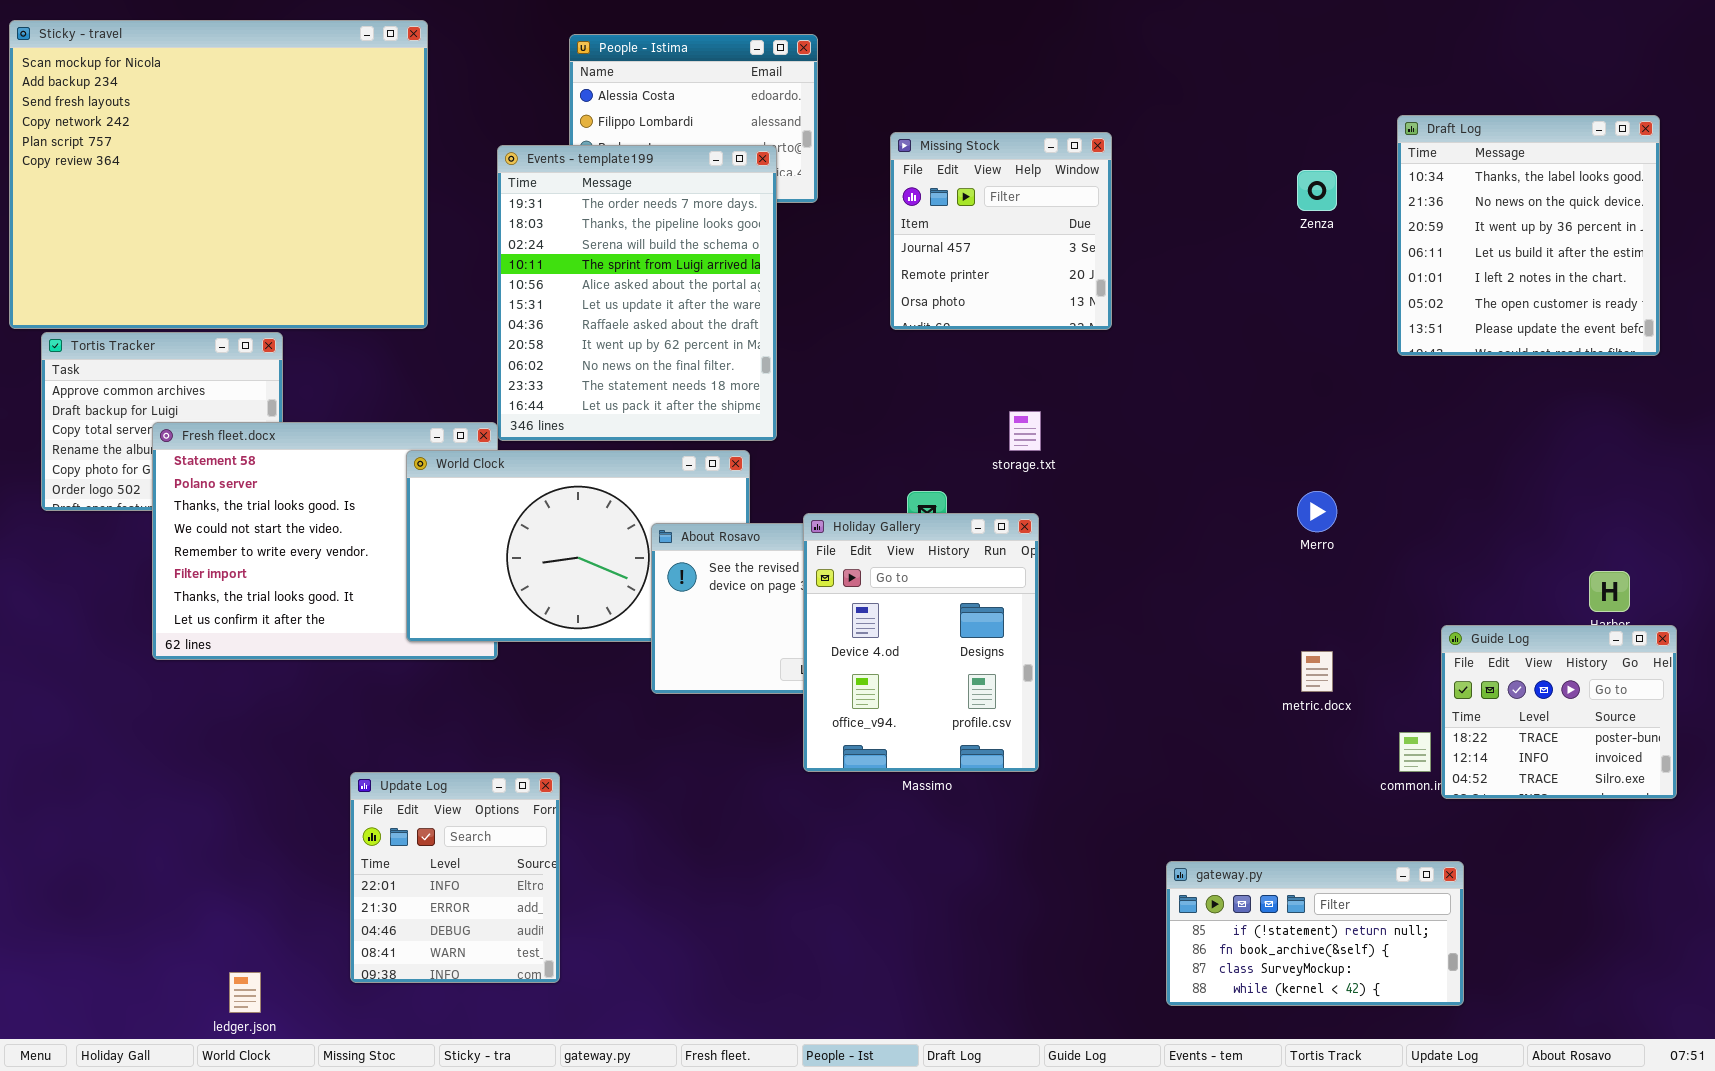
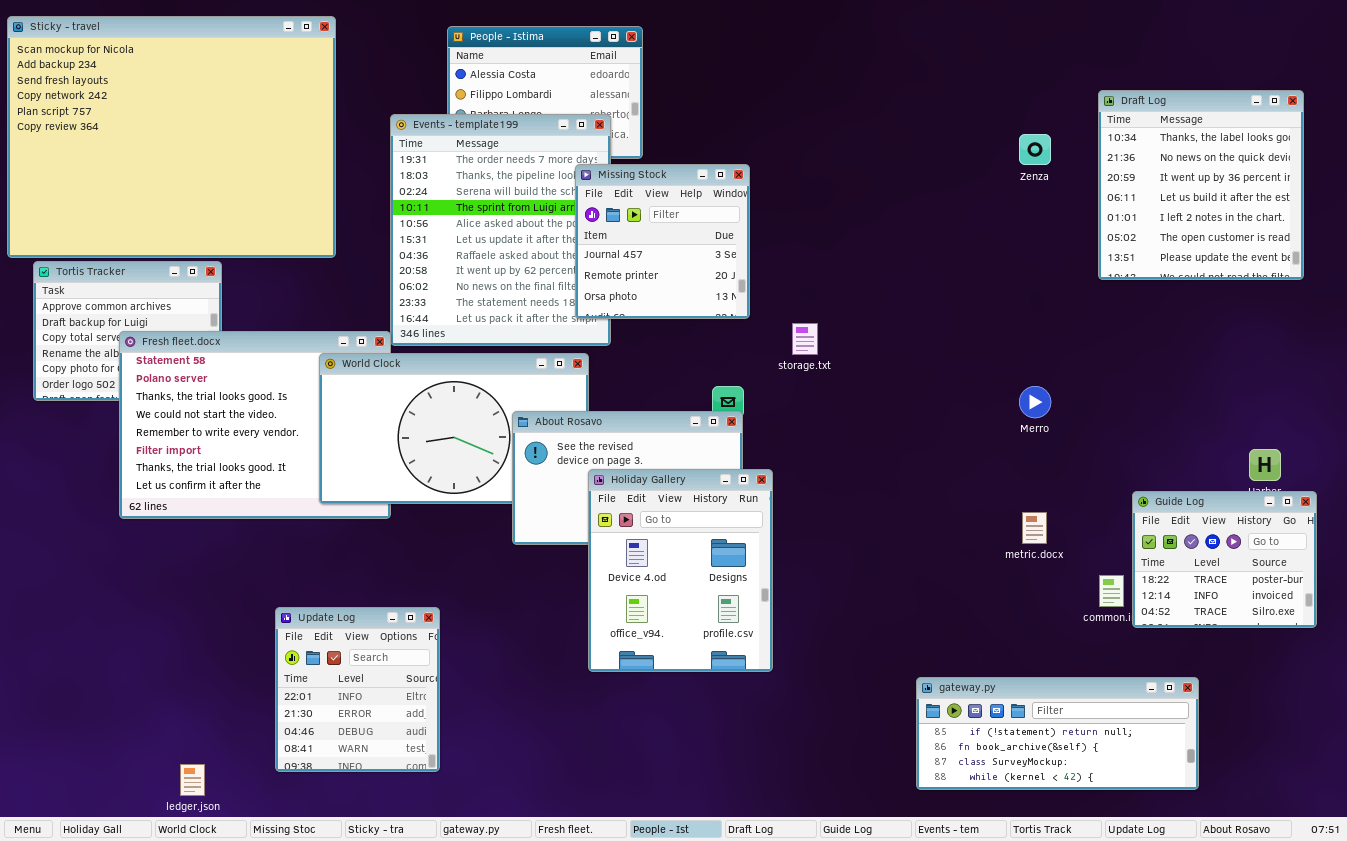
Missing Stock: [890,132,1112,330] -> [575,164,750,319], moved
Holiday Gallery: [803,513,1039,772] -> [588,469,773,672], moved
gateway.py: [1166,861,1464,1006] -> [916,677,1199,790], resized

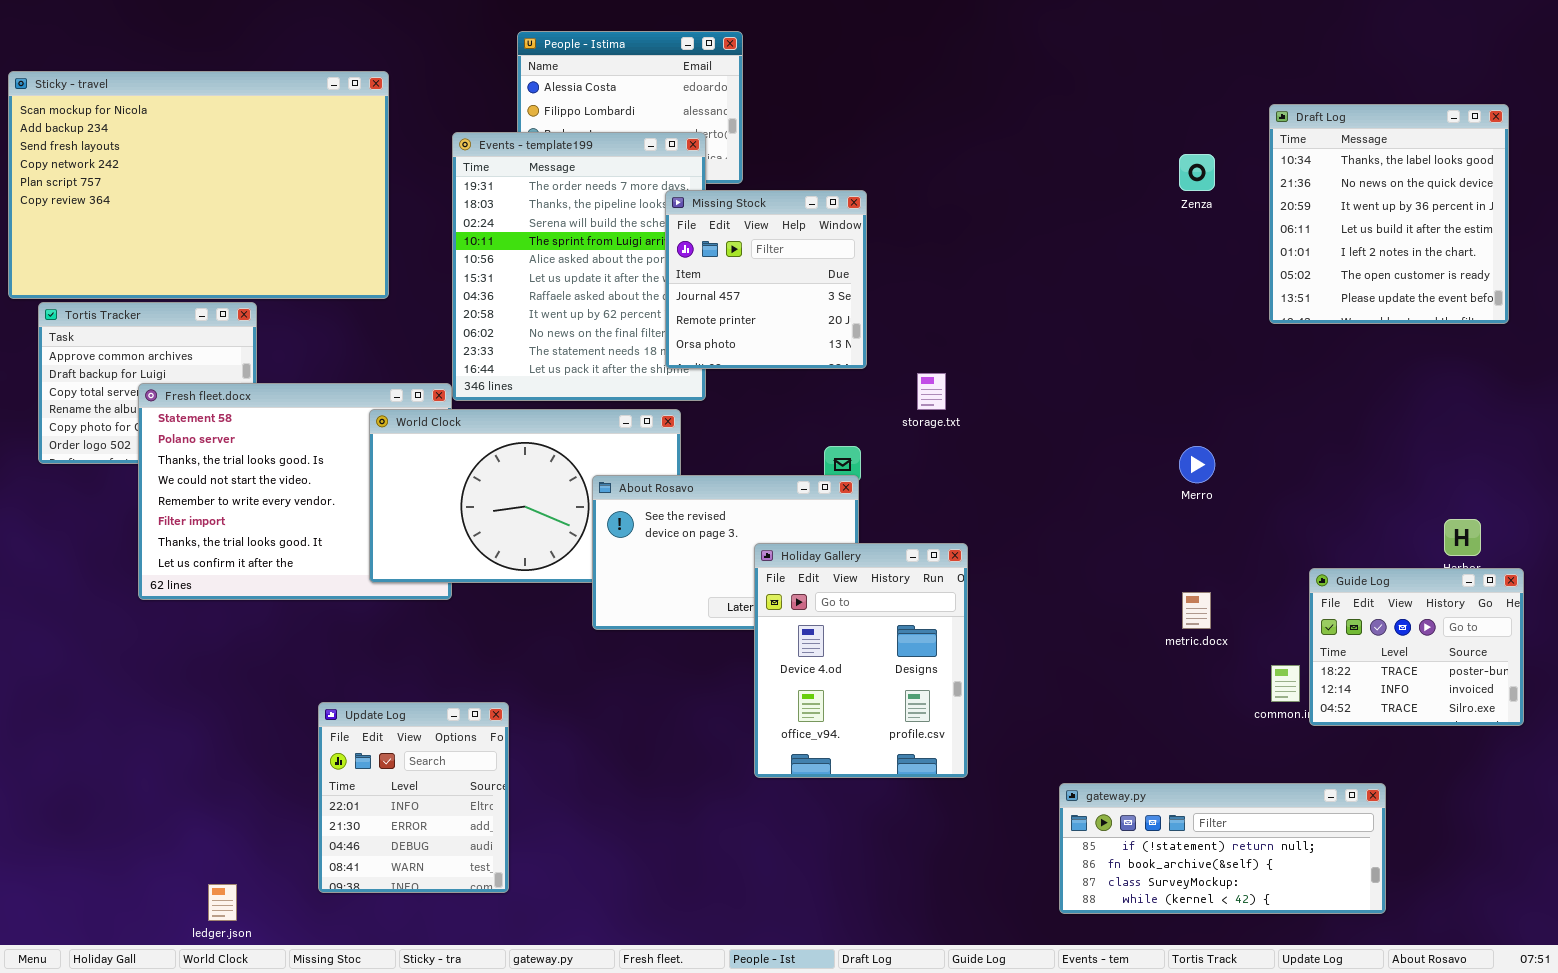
Sticky - travel: [7,16,336,258] -> [8,71,389,299], resized
Holiday Gallery: [588,469,773,672] -> [754,543,968,778], moved

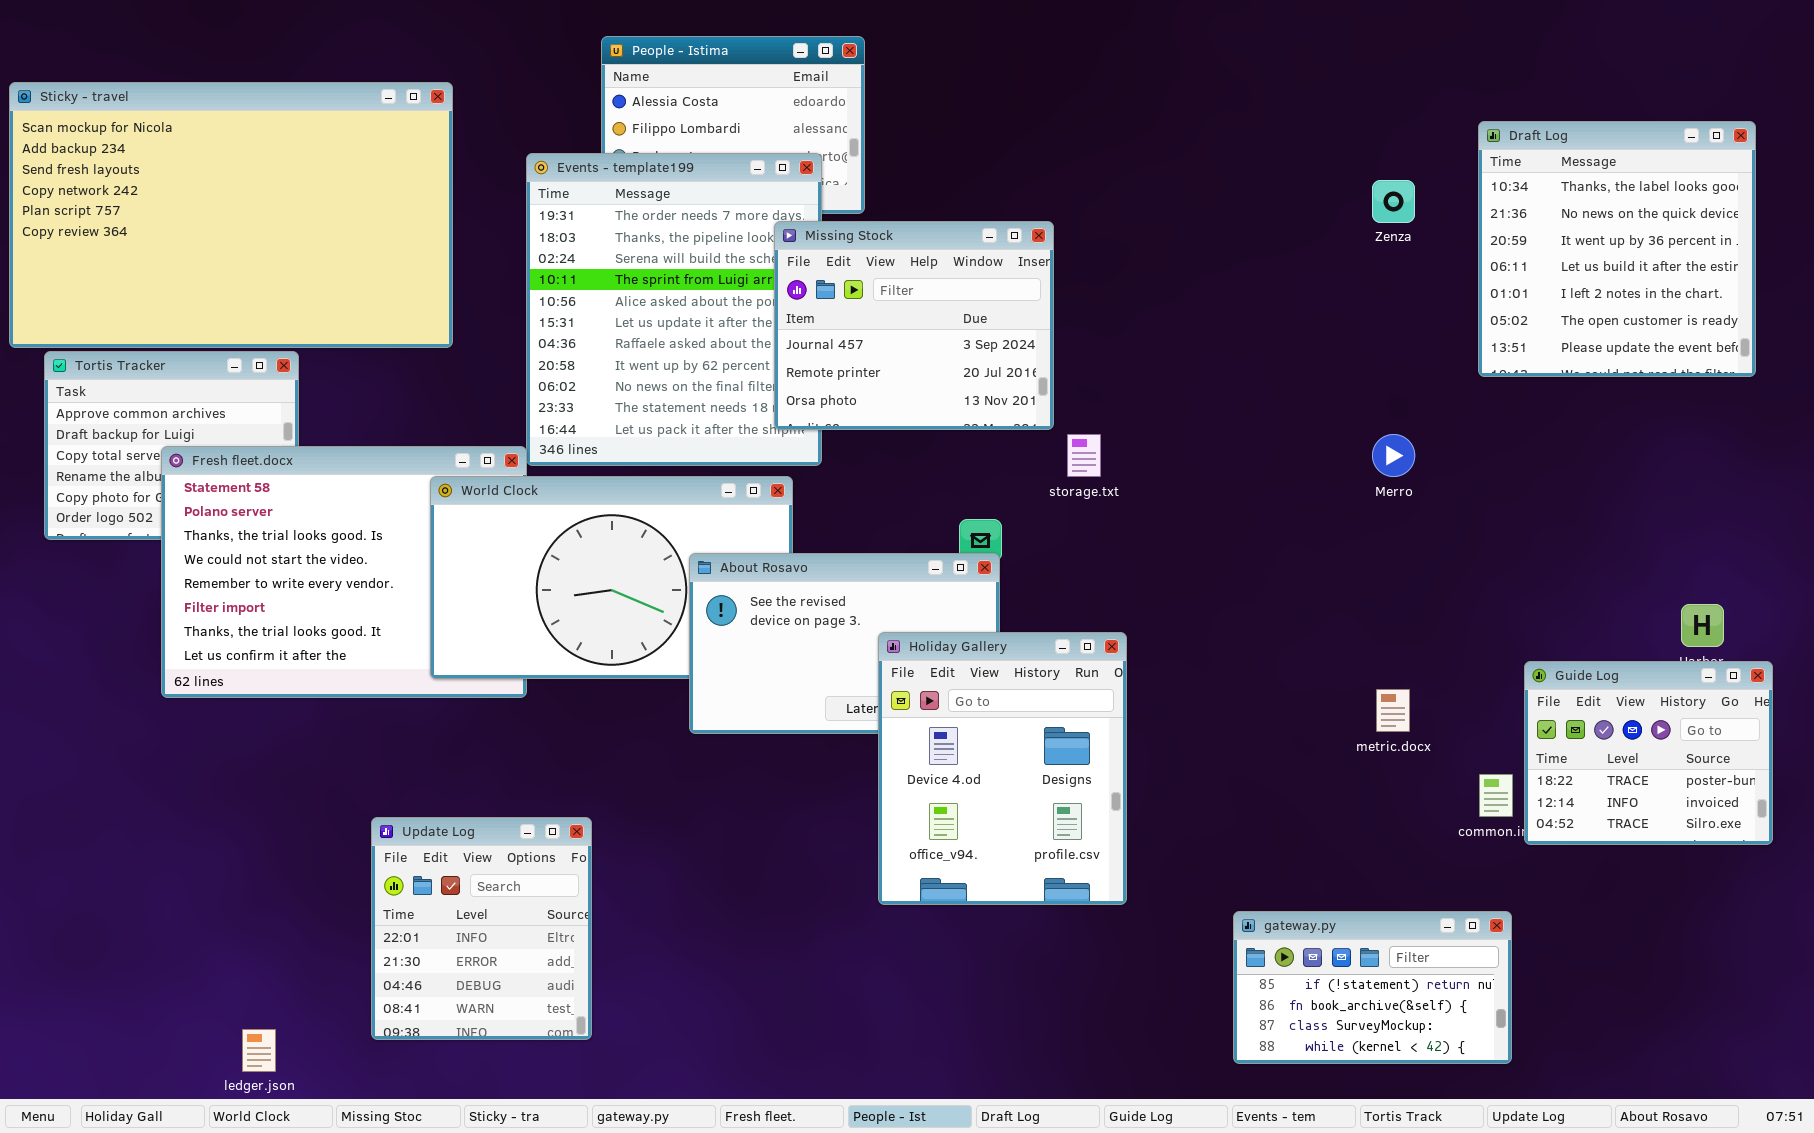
Missing Stock: [665,190,867,369] -> [774,221,1054,430], resized
Merro: [1179,446,1215,483] -> [1372,434,1415,477], moved
gateway.py: [1059,783,1386,914] -> [1233,911,1512,1064], resized

